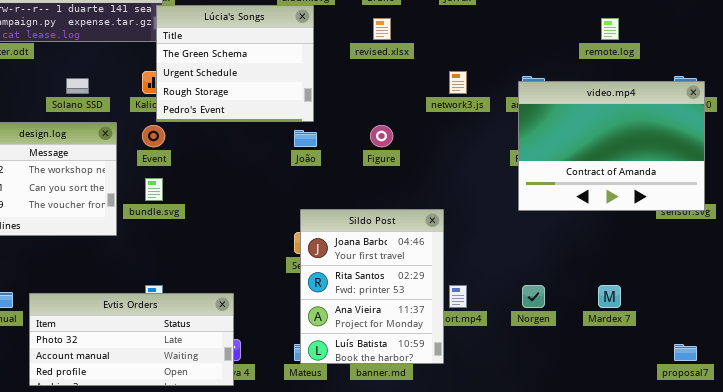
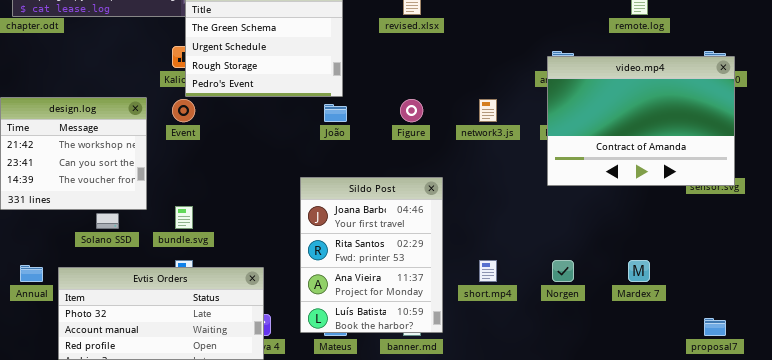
network3.js: [449,71,467,94] -> [479,99,497,122], moved
Solano SSD: [66,78,89,94] -> [96,213,119,229], moved
bundle.svg: [145,178,163,201] -> [175,206,193,229], moved
Sildo Post: [300,209,444,364] -> [300,177,443,333], moved

